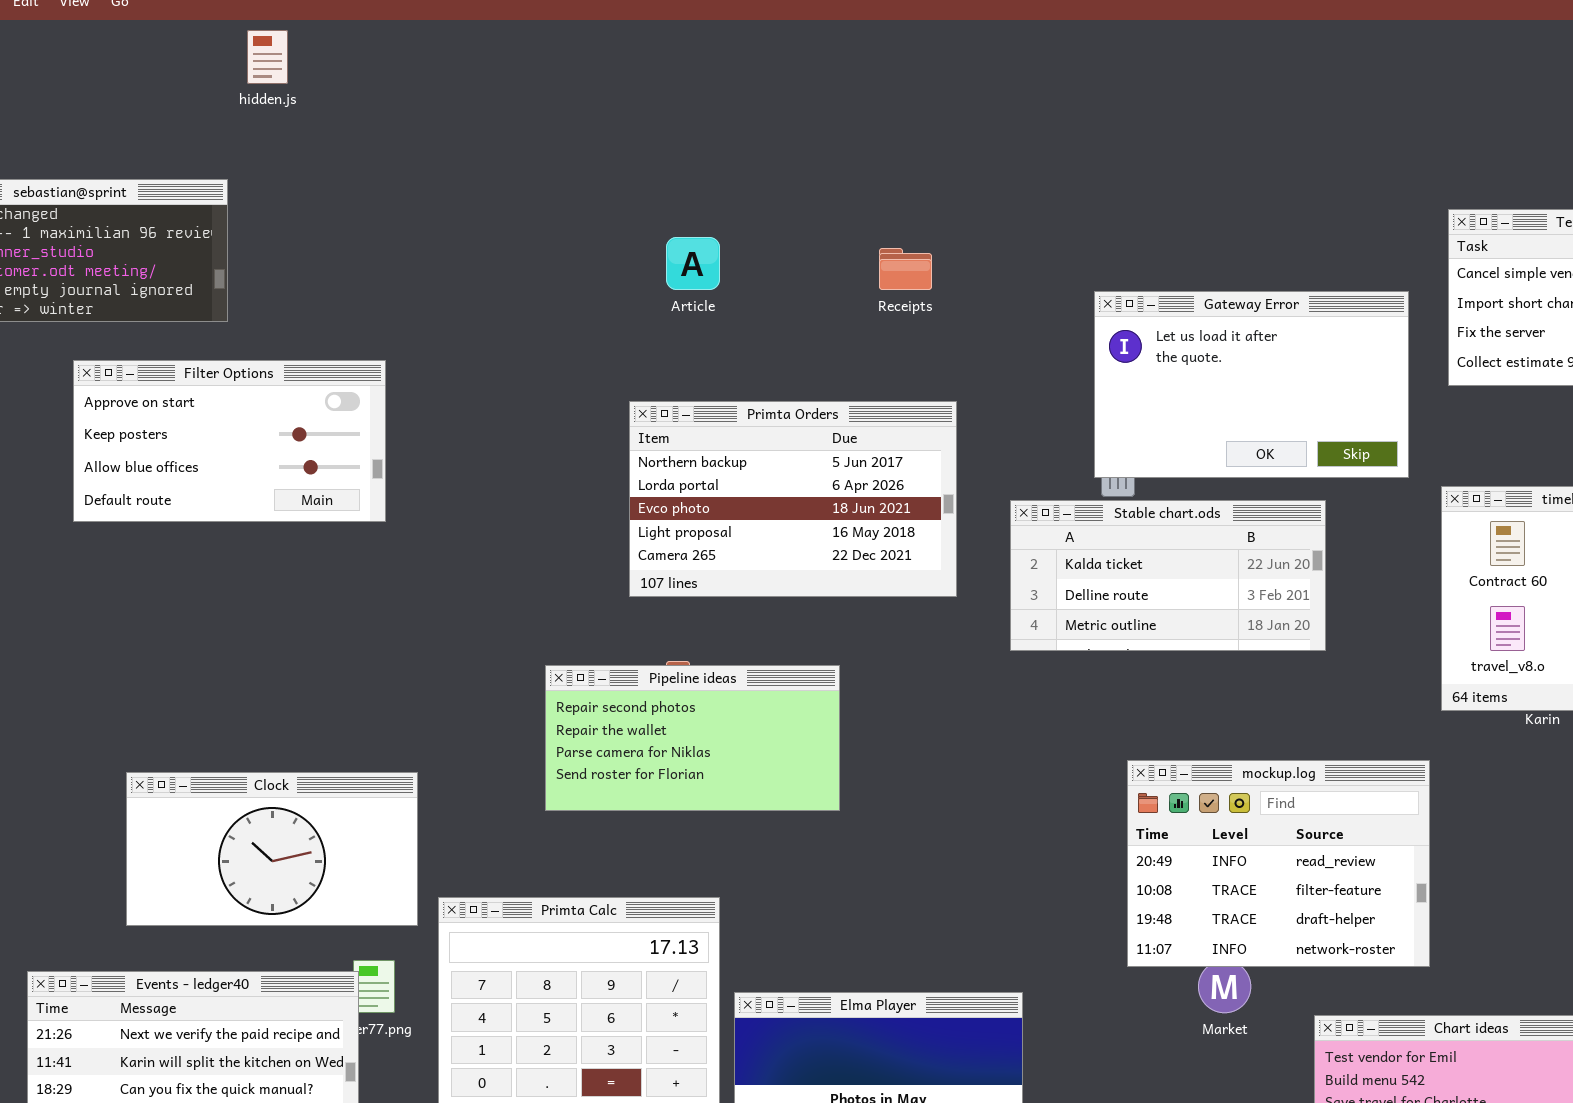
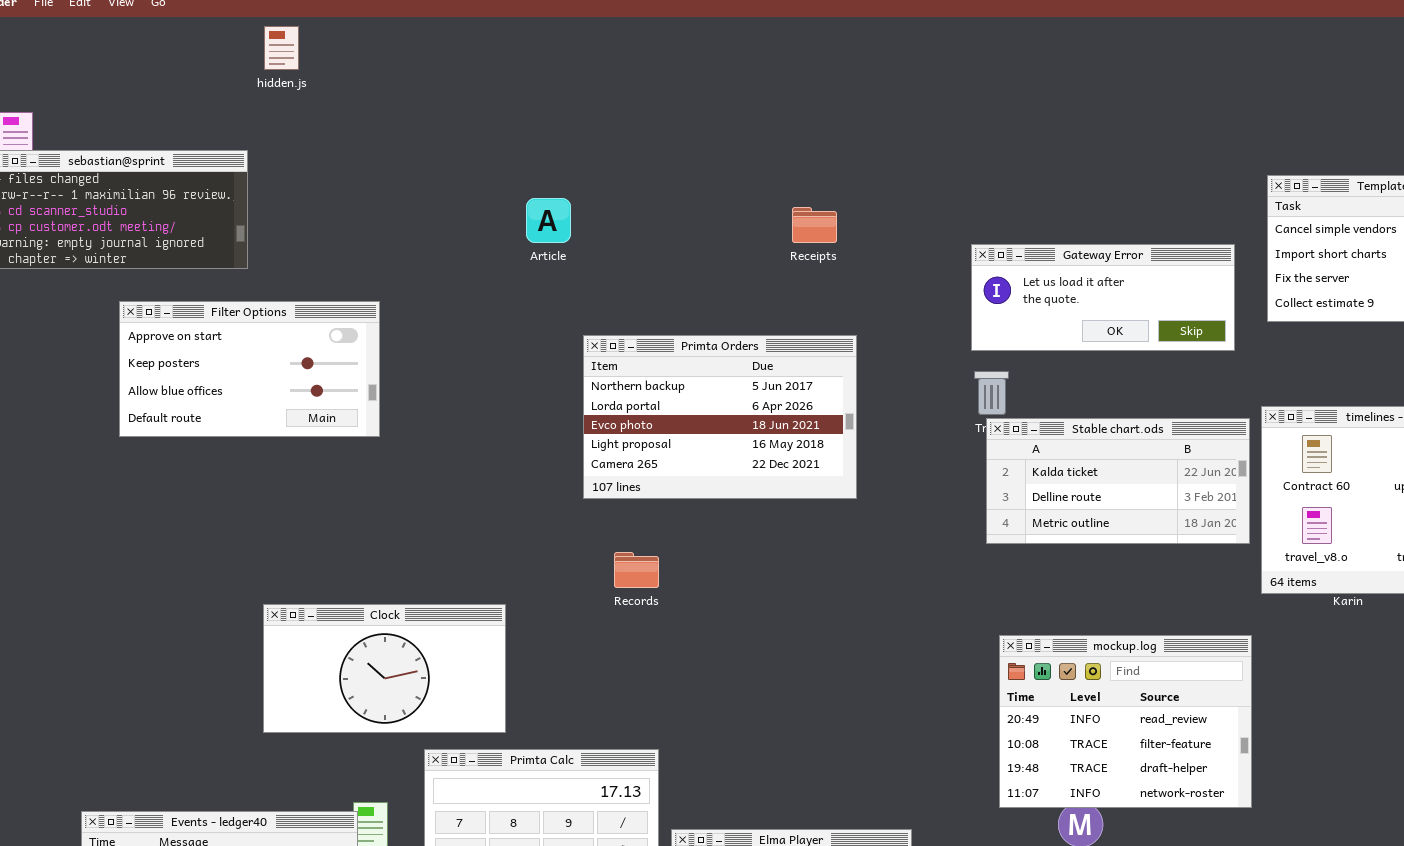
Article: [666,237,720,290] -> [526,198,571,243], moved
Gateway Error: [1094,291,1409,478] -> [971,244,1235,351], resized
Stable chart.ods: [1010,500,1326,651] -> [986,418,1250,544], moved
Pipeline ideas: [545,665,840,811] -> none, closed
Clock: [126,772,418,926] -> [263,604,506,733], moved

